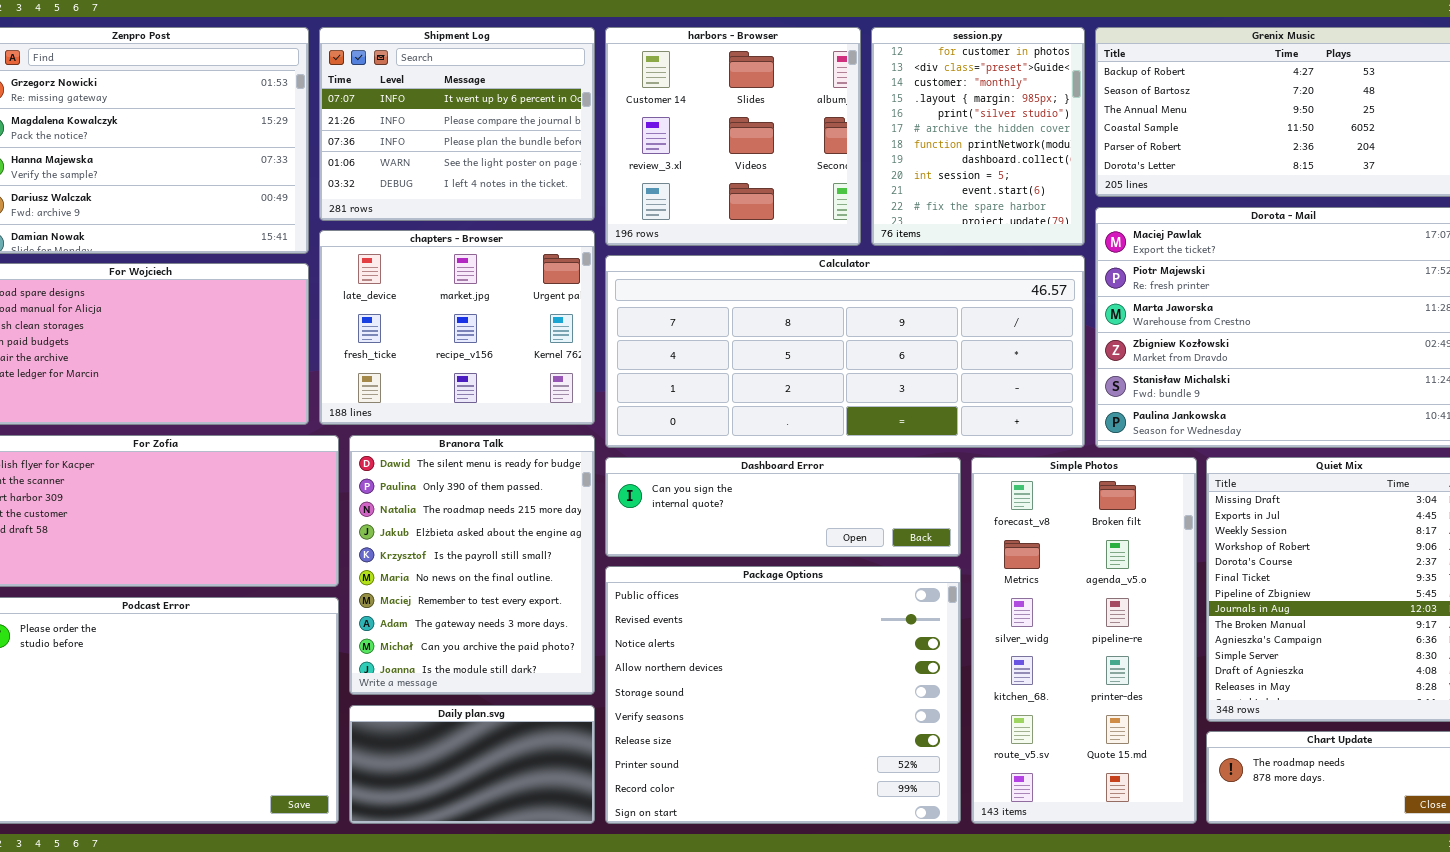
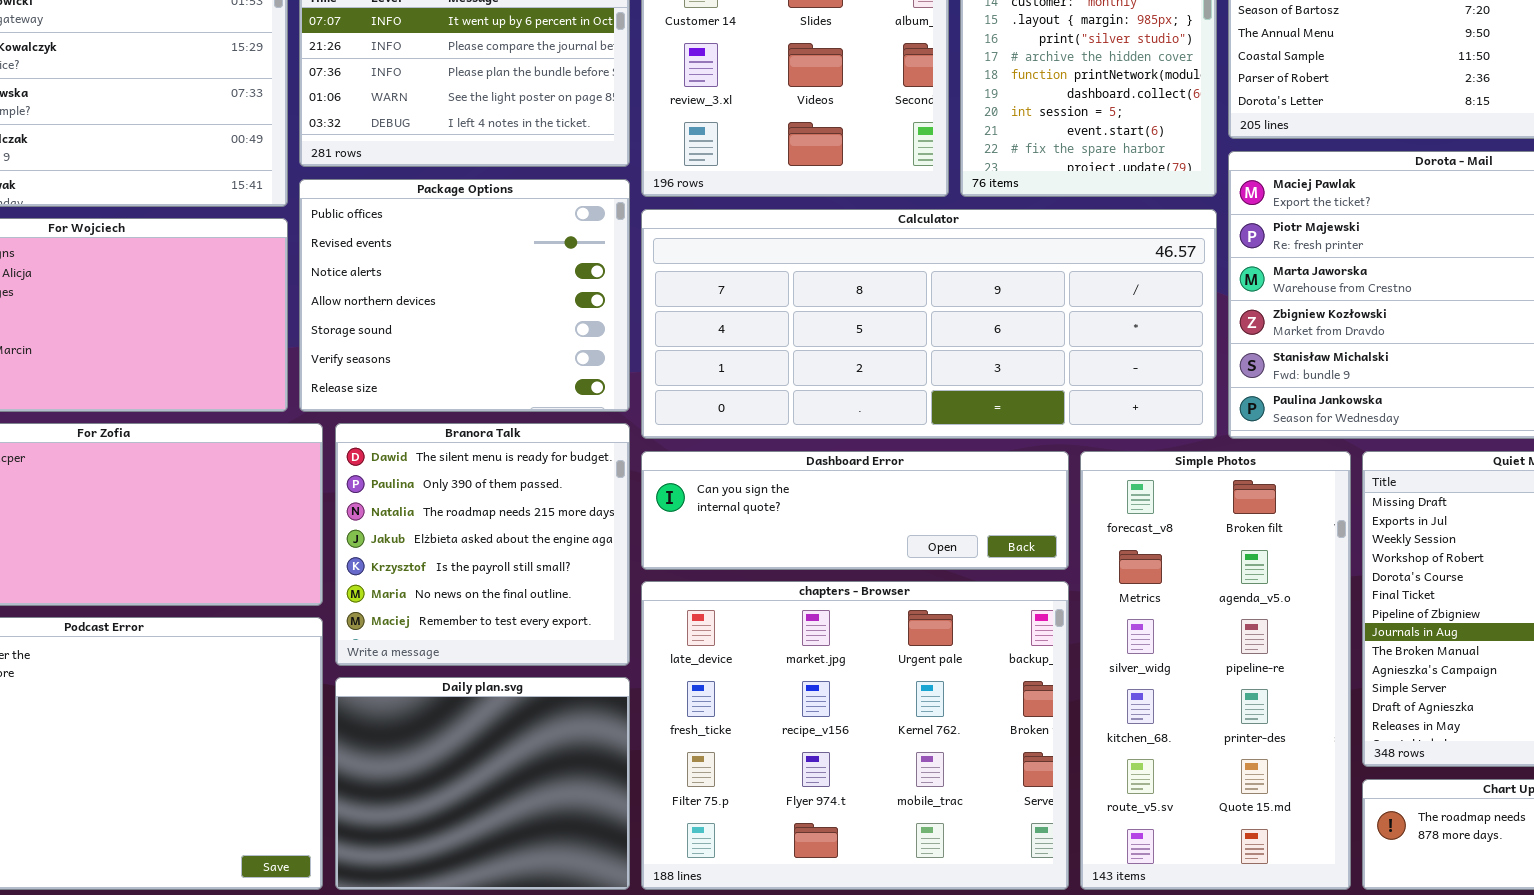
chapters - Browser: [319,230,595,425] -> [641,581,1069,890], moved, resized
Branora Talk: [349,435,595,695] -> [335,423,630,666], resized
Package Options: [605,566,961,824] -> [299,179,630,412], moved, resized
Daily plan.svg: [349,705,595,824] -> [335,677,630,890], resized

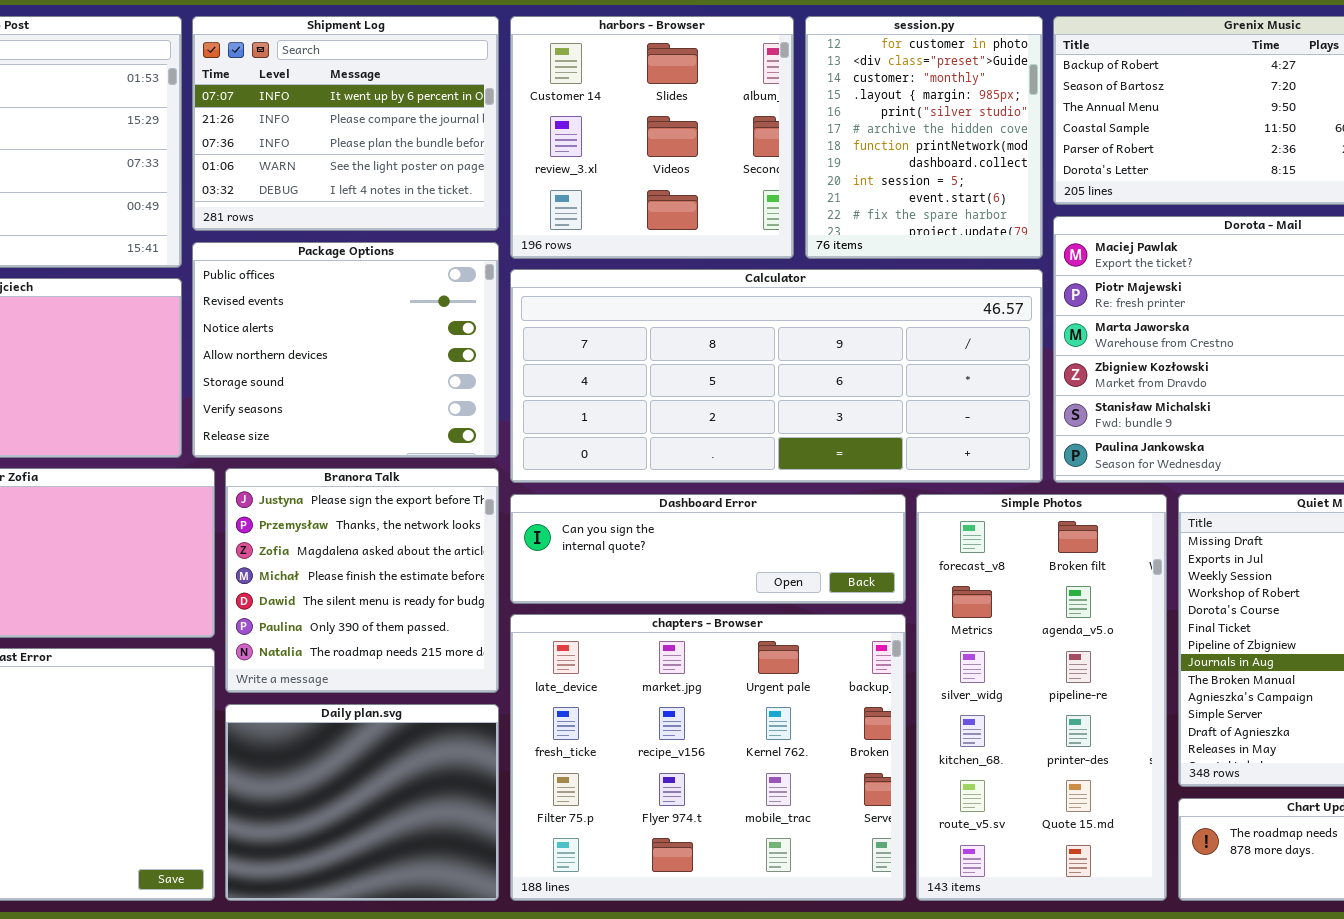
Branora Talk: [335,423,630,666] -> [225,468,499,693], scrolled up 4 rows

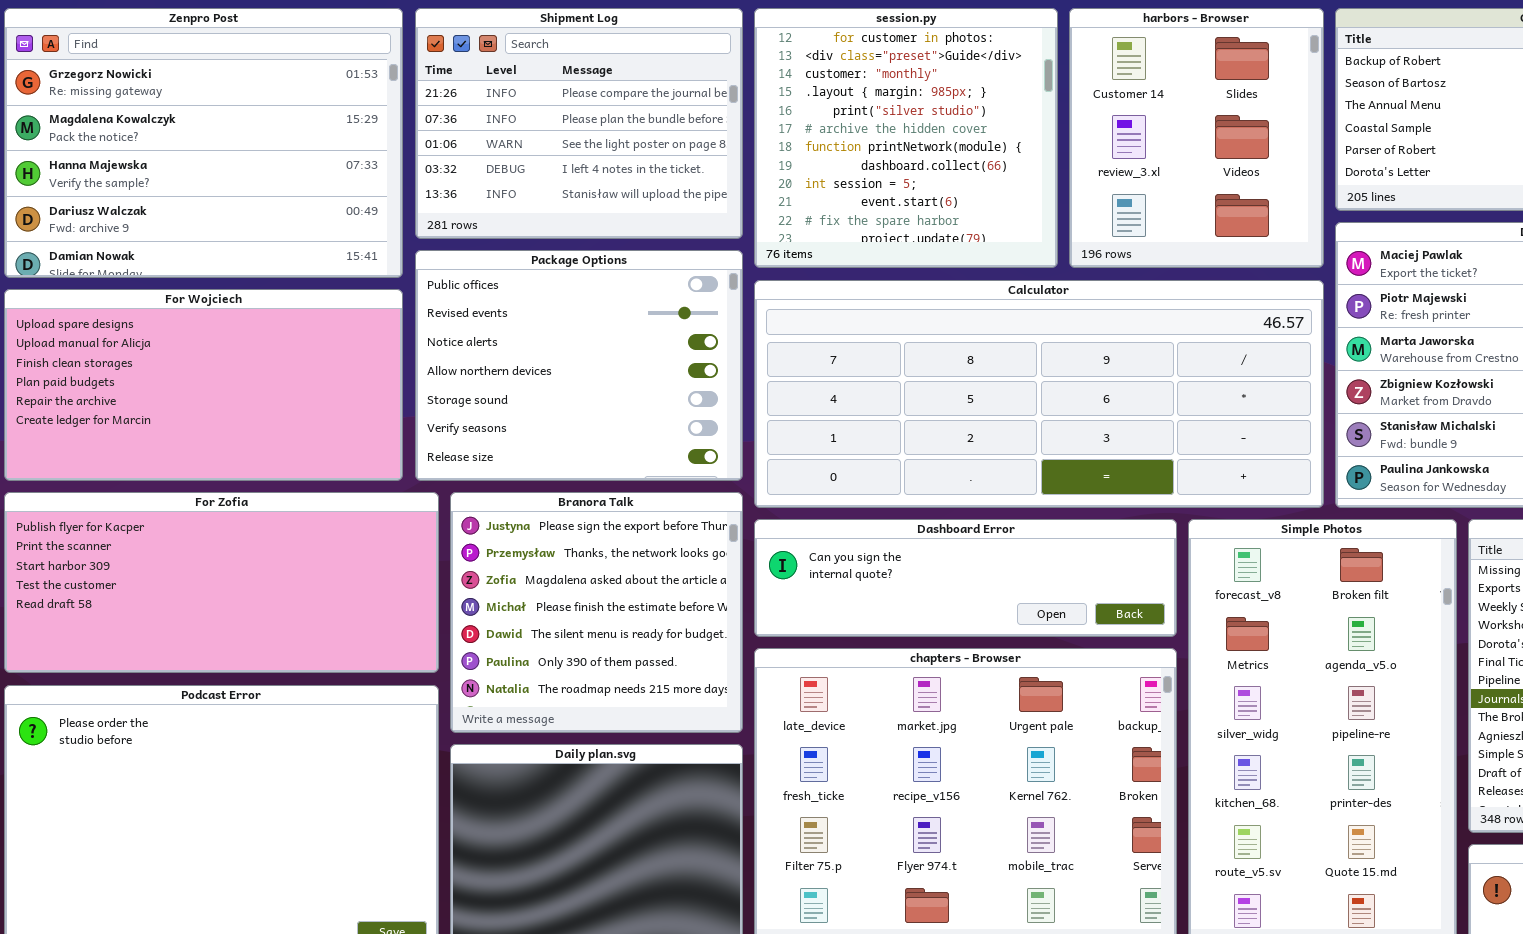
Shipment Log: [192,16,499,231] -> [415,8,743,239], scrolled down 1 row
harbors - Browser: [510,16,794,259] -> [1069,8,1324,268], moved, resized
session.py: [805,16,1043,259] -> [754,8,1058,268], moved, resized

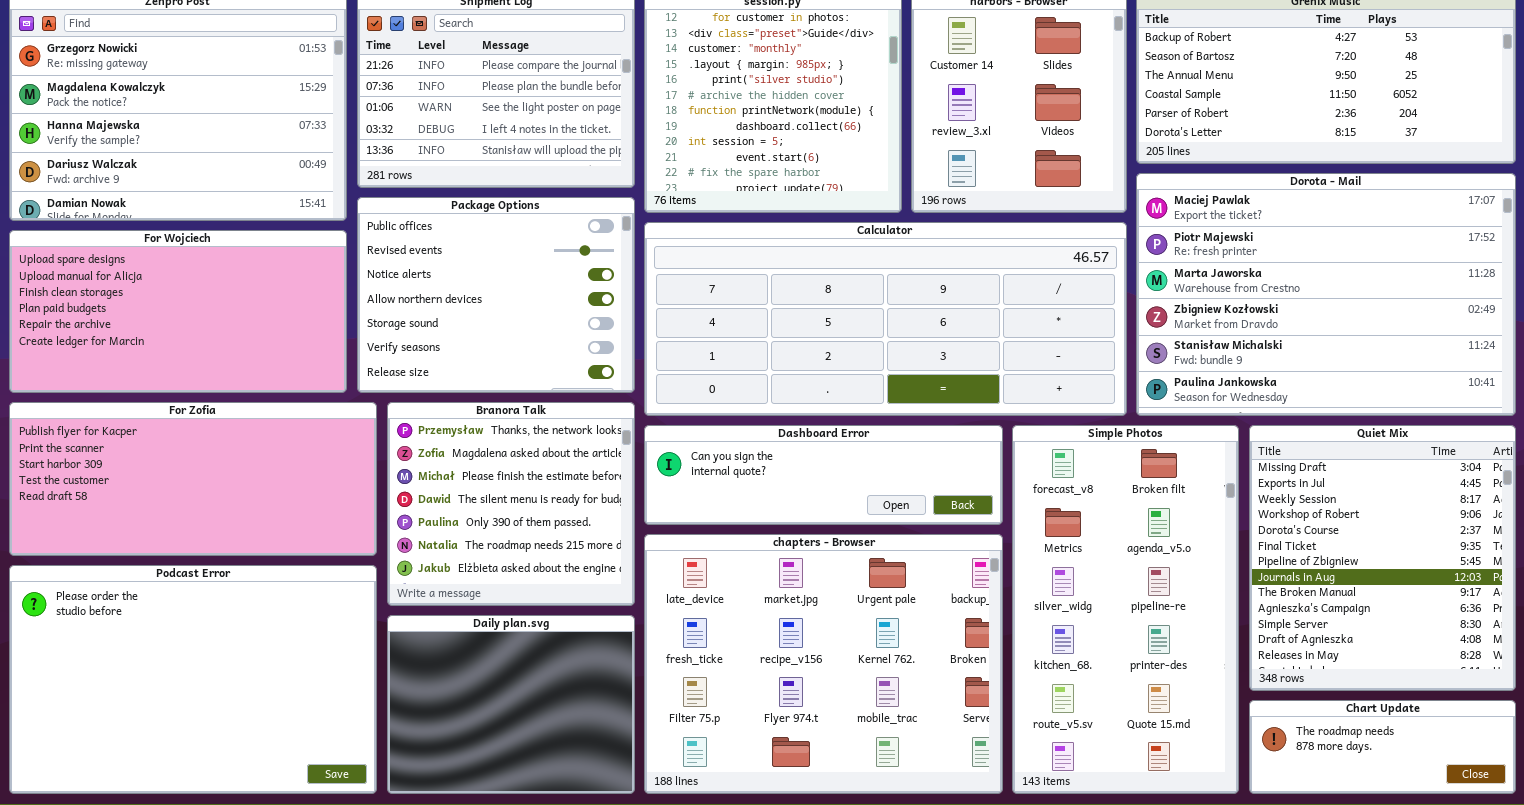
Branora Talk: [450,492,743,733] -> [387,402,635,606], scrolled down 1 row

